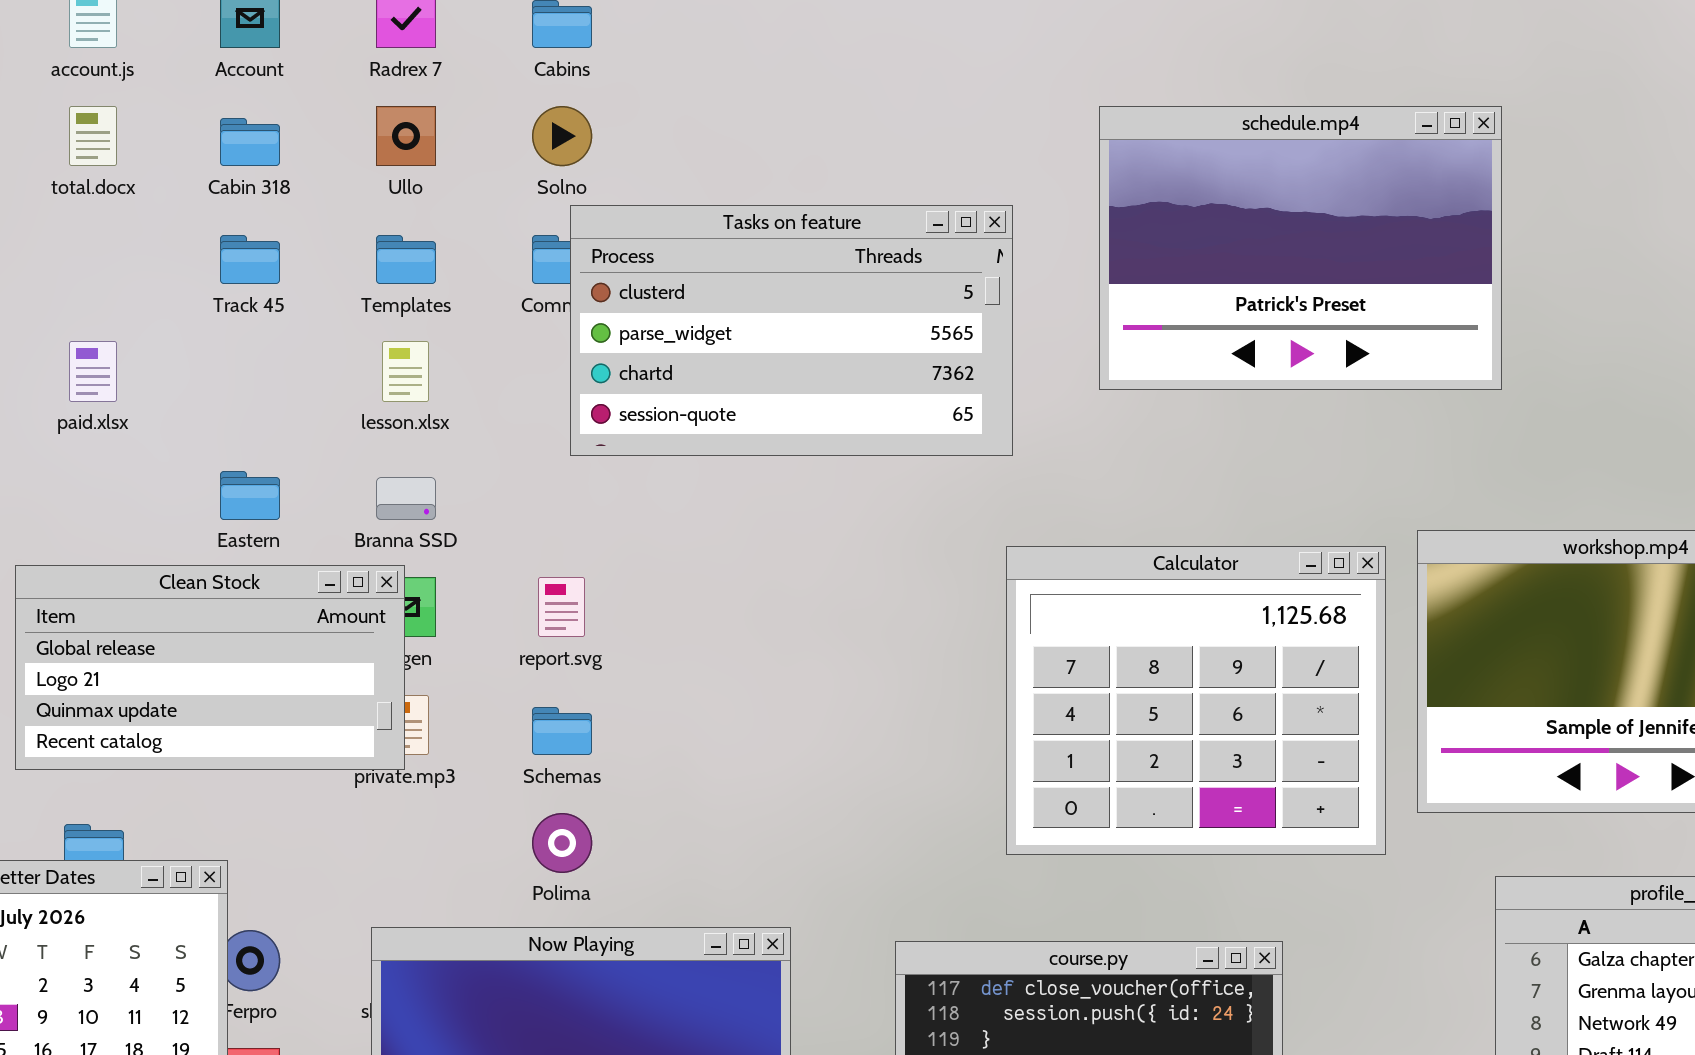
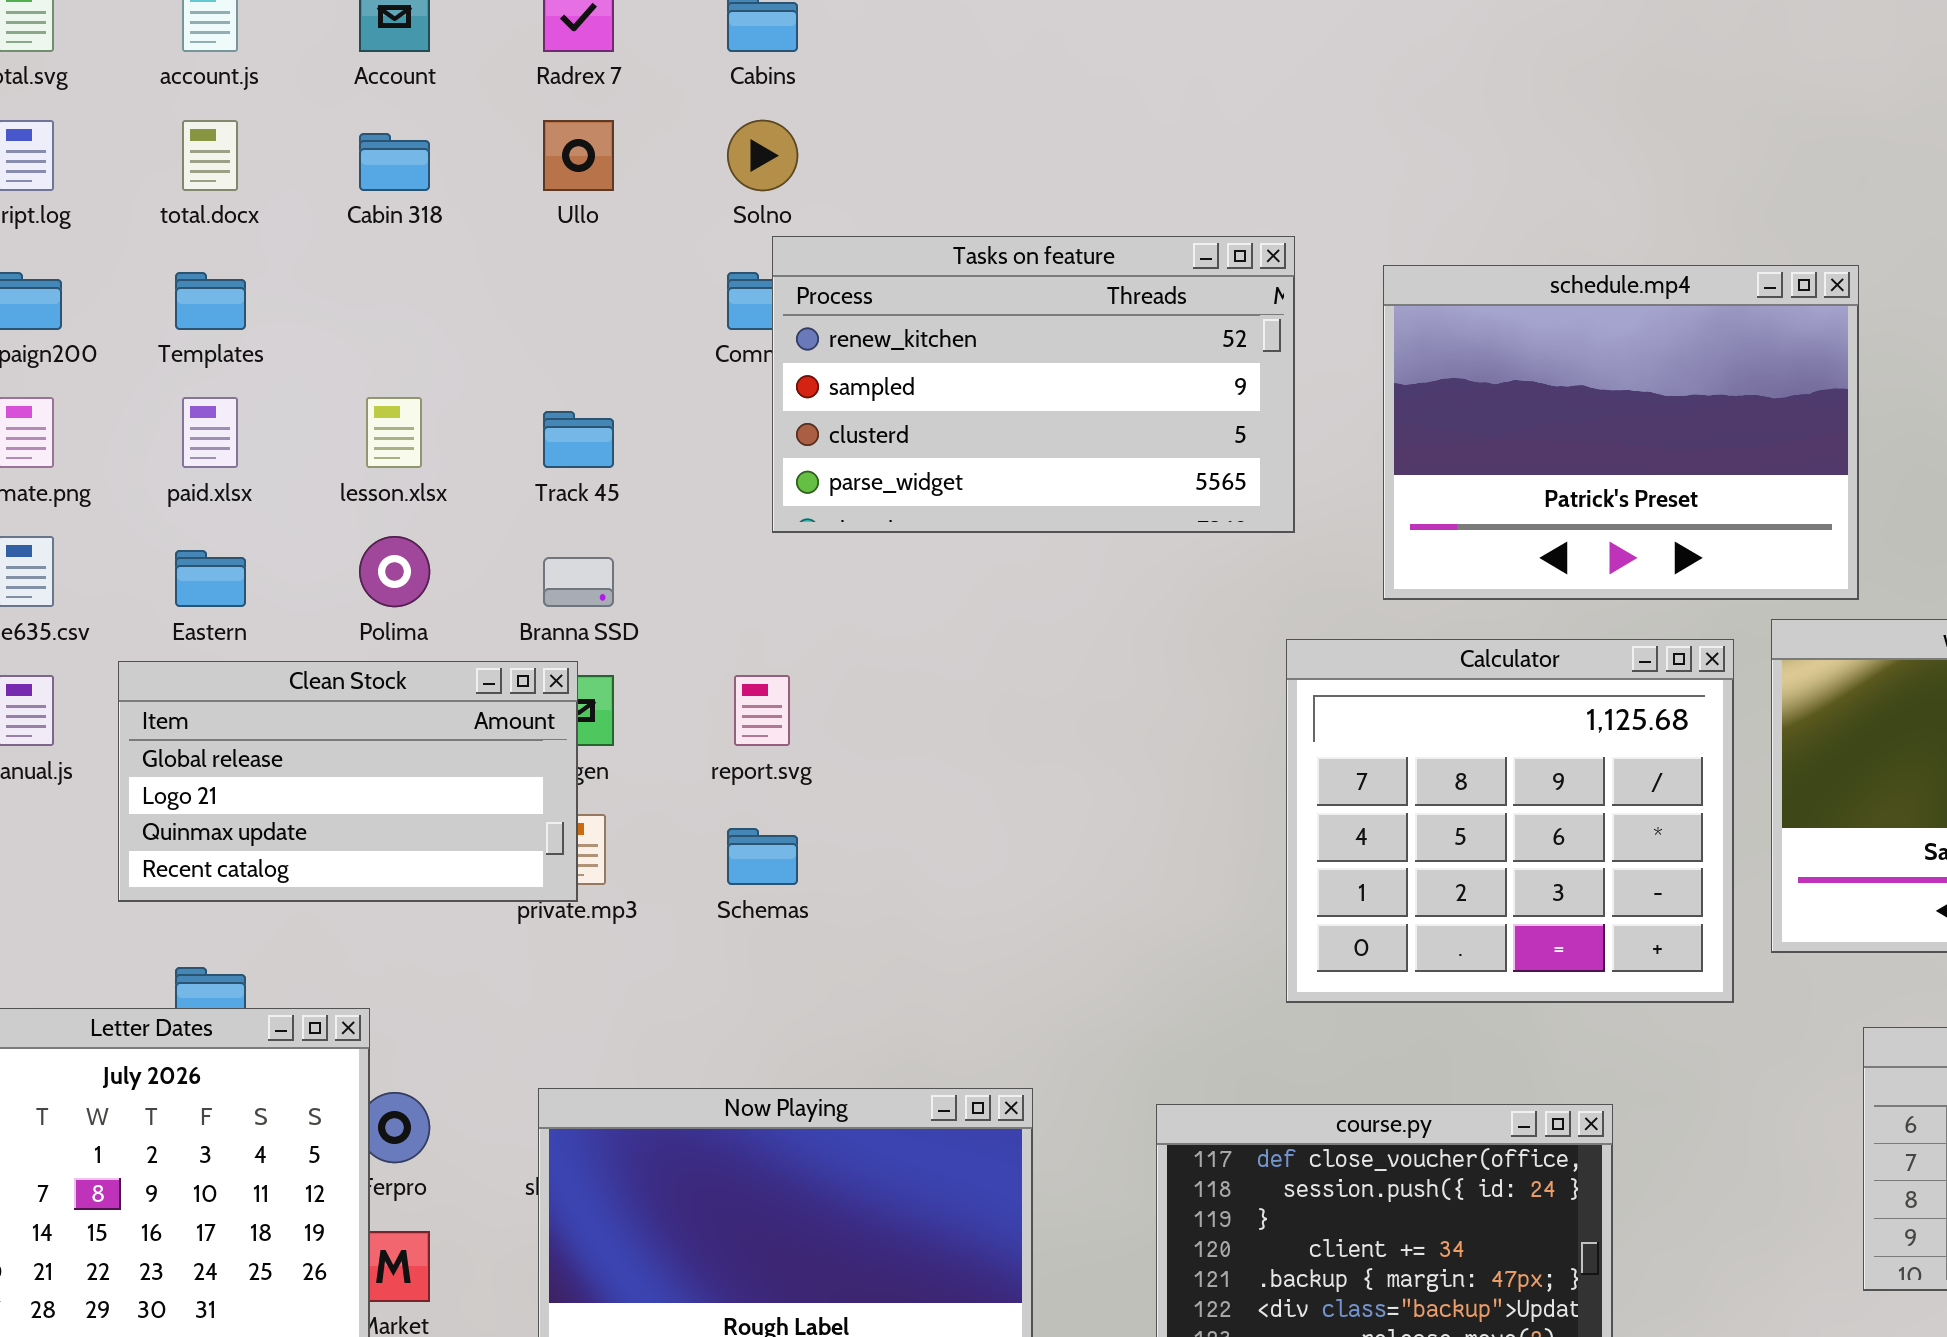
schedule.mp4: [1099,106,1502,390] -> [1383,265,1859,600], moved
Tasks on feature: [570,205,1013,456] -> [772,236,1295,533], scrolled up 2 rows
Track 45: [220,235,280,284] -> [543,411,614,468], moved
Templates: [376,235,436,284] -> [175,272,246,330], moved
lesson.xlsx: [382,341,429,402] -> [366,397,422,468], moved
Eastern: [220,471,280,520] -> [175,550,246,607], moved
Polima: [532,813,592,873] -> [359,536,430,607], moved

